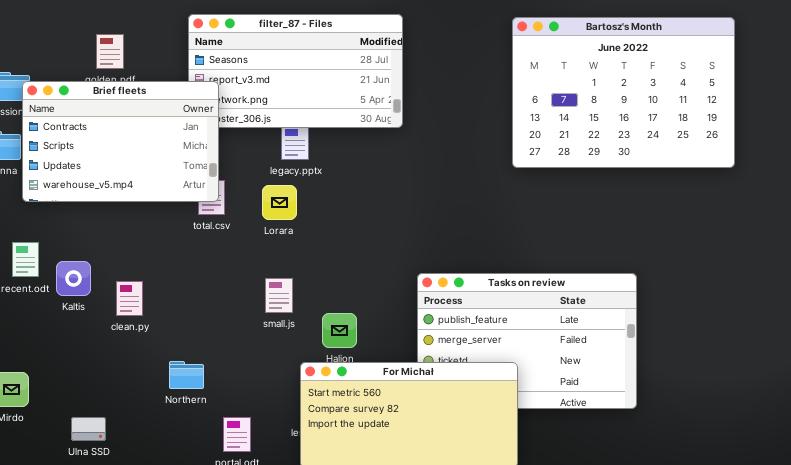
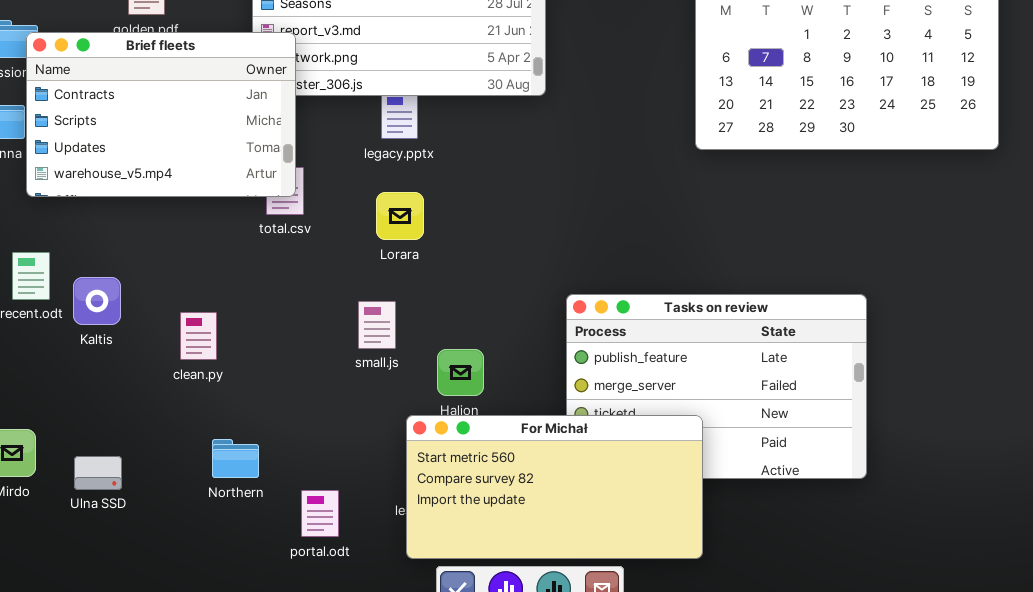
Lorara: [262,185,297,220] -> [376,192,424,240], moved
clean.py: [116,281,143,316] -> [180,312,217,360], moved
Northern: [169,361,204,389] -> [212,439,259,478], moved
Ulna SSD: [71,417,106,441] -> [74,456,122,490], moved

